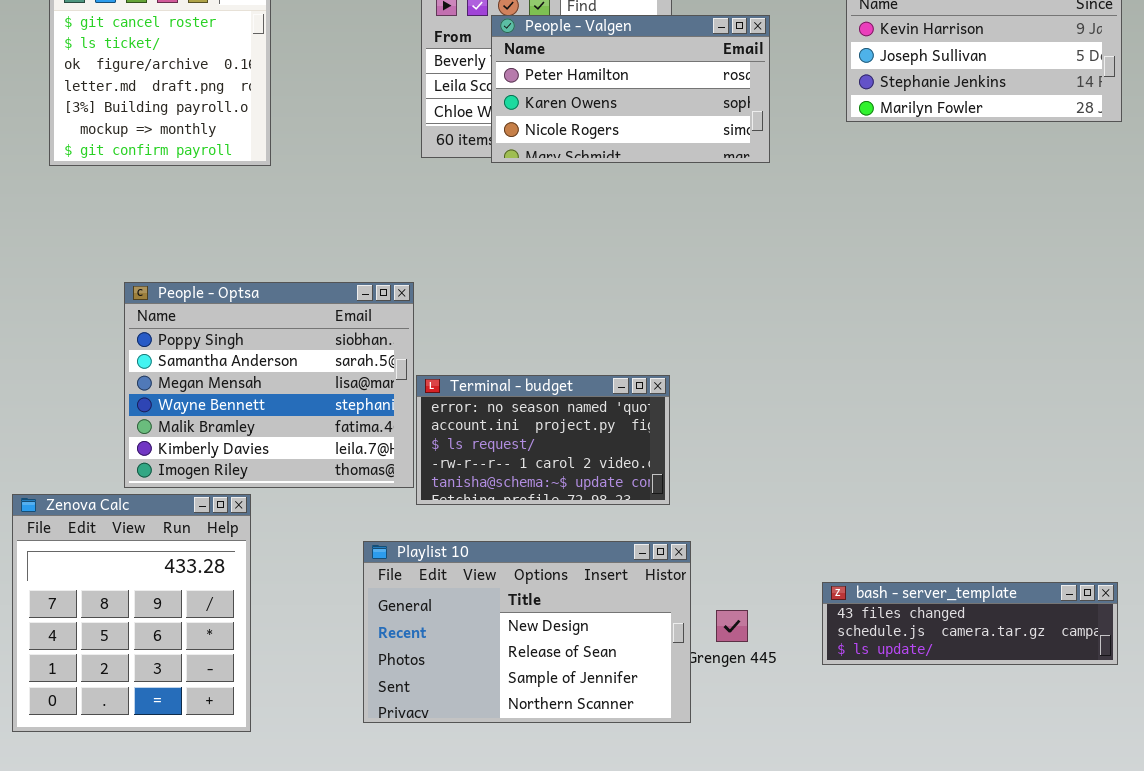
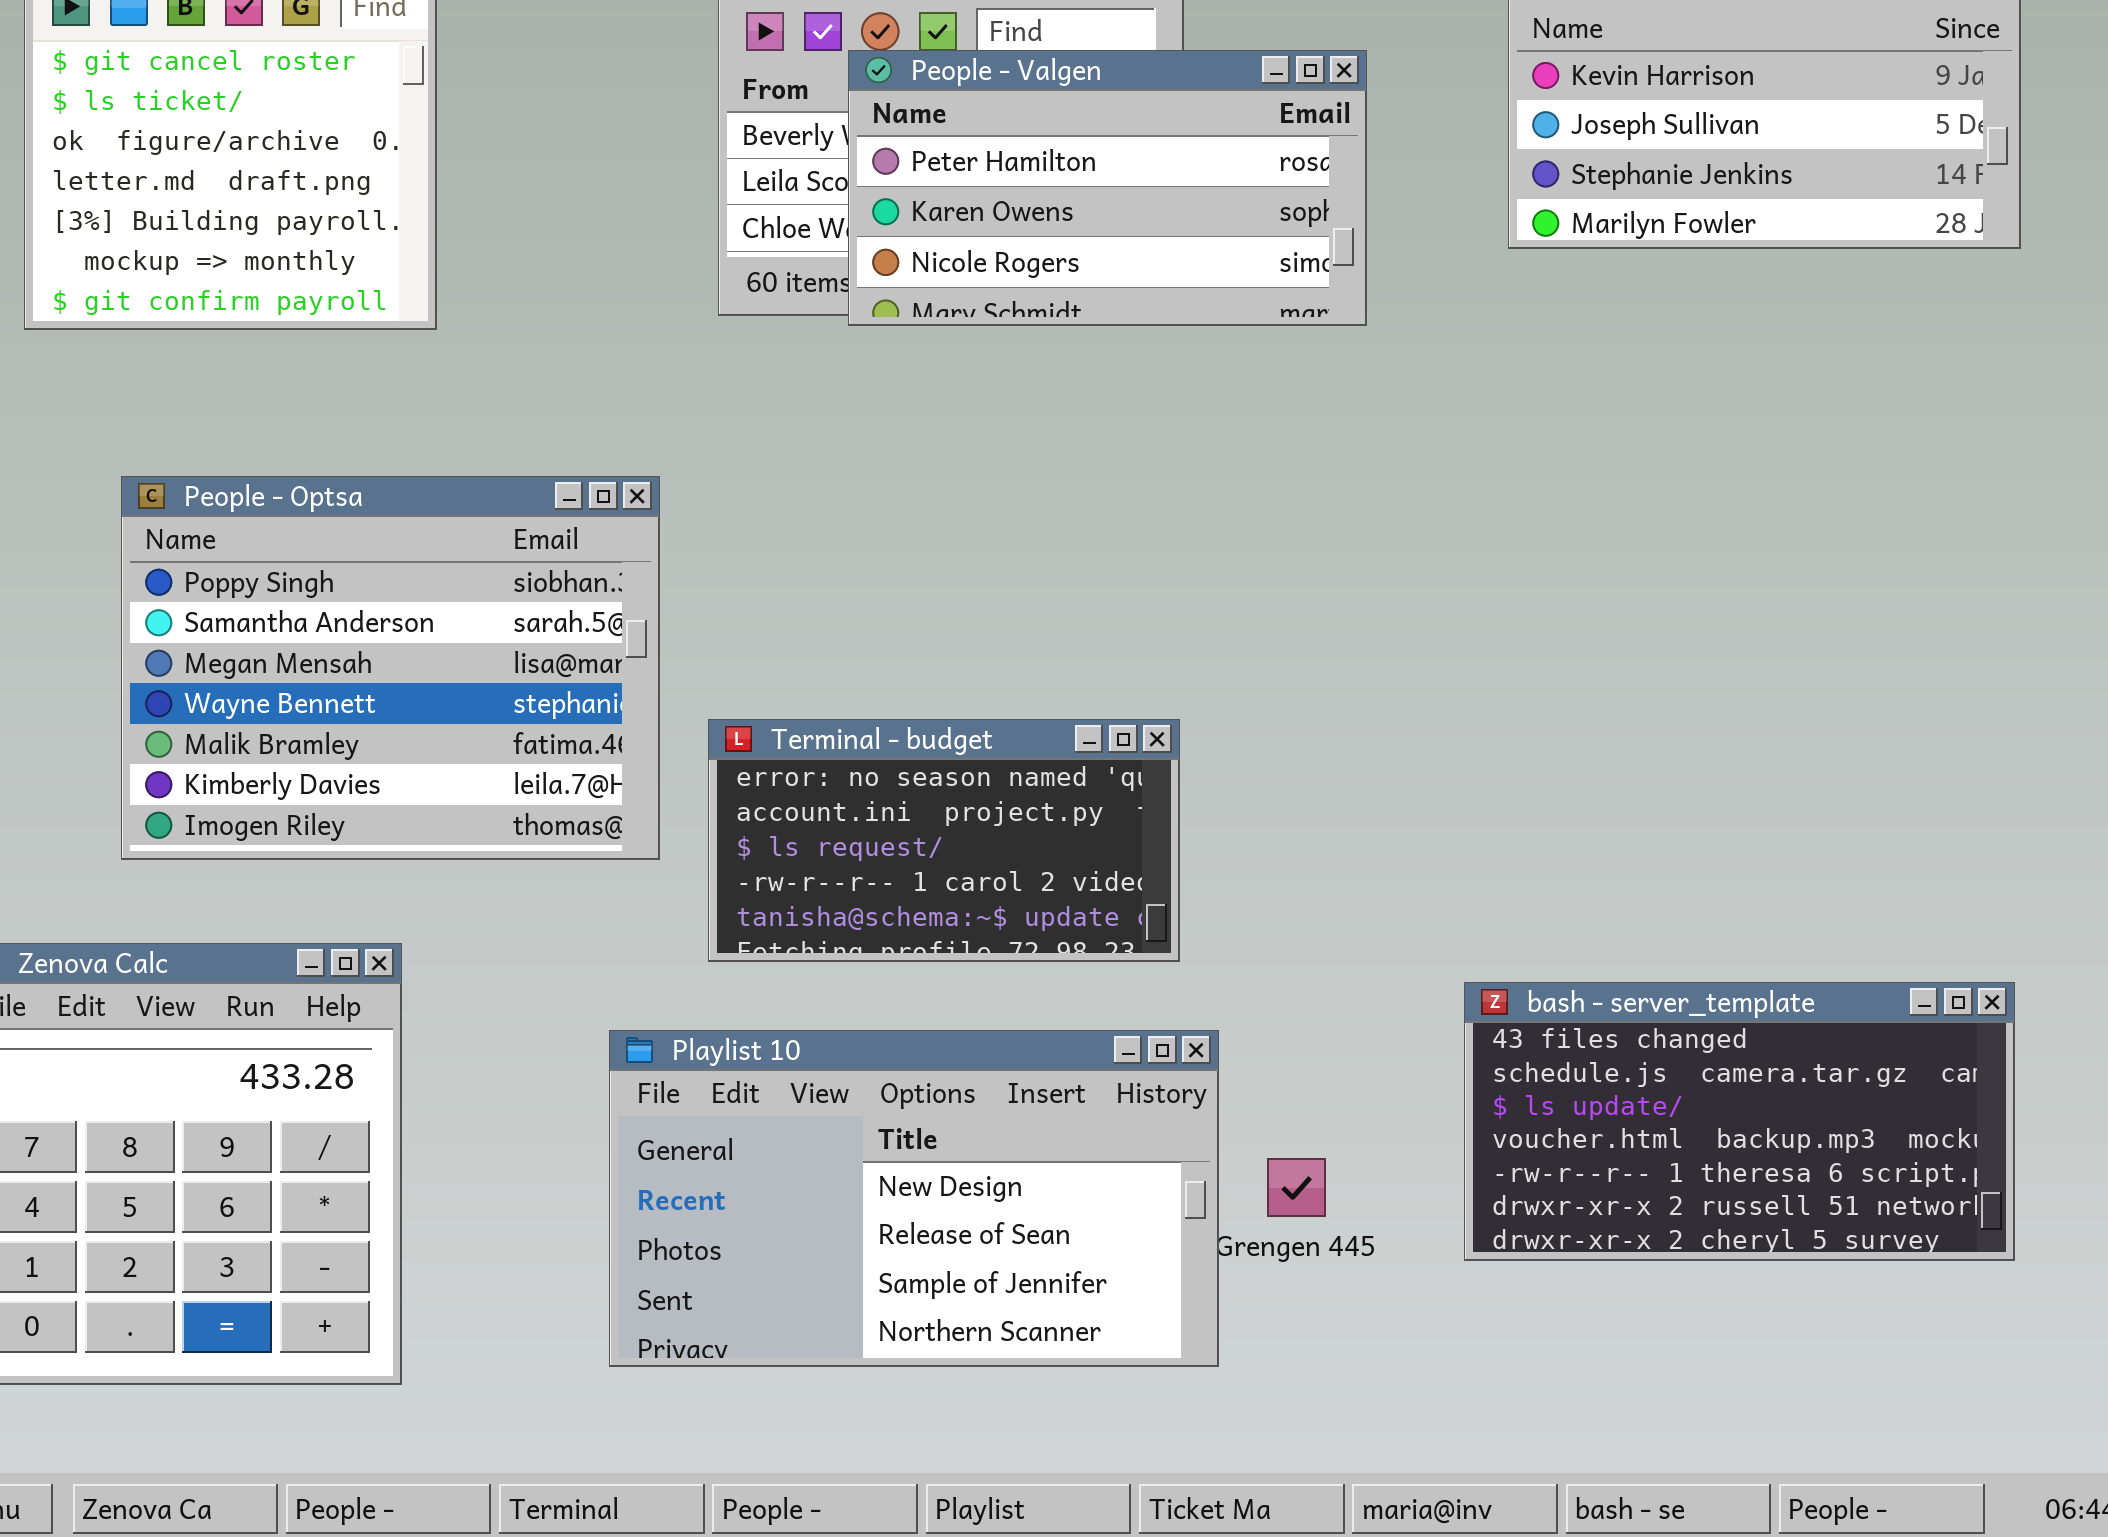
People - Optsa: [124,282,414,488] -> [121,476,660,860], moved
bash - server_template: [822,582,1118,665] -> [1464,982,2015,1261], resized

